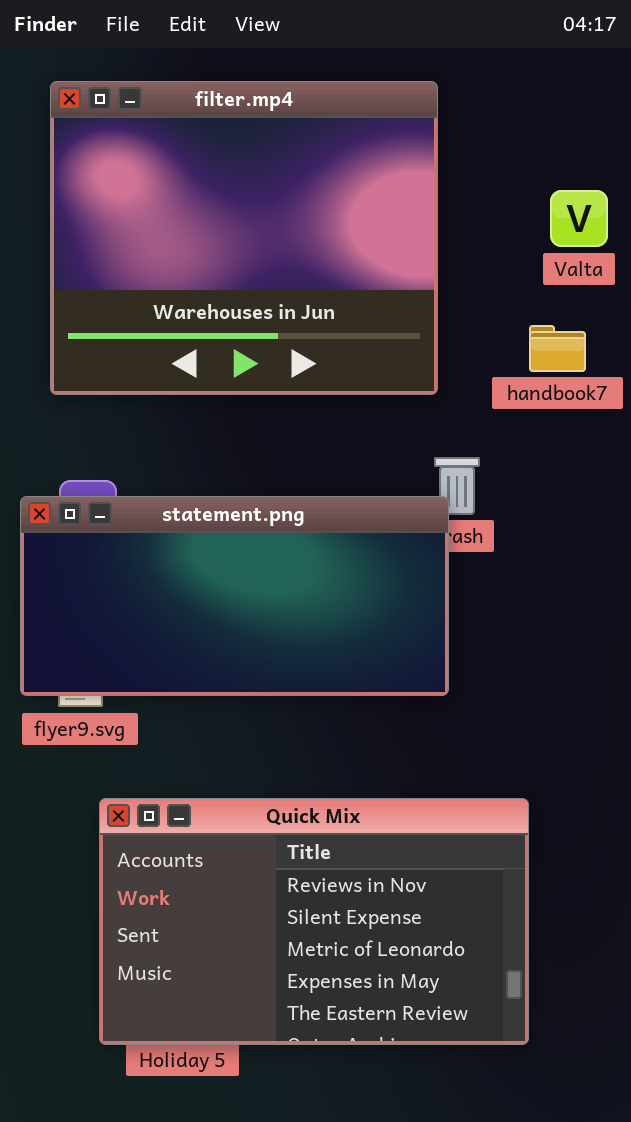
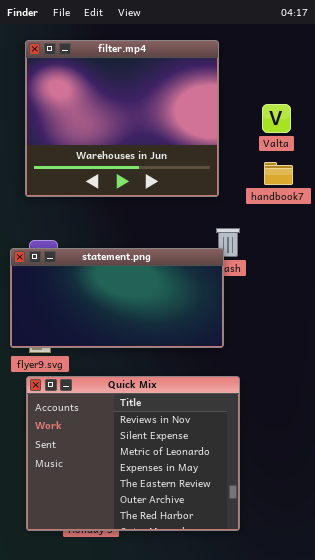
Valta: [550,190,608,247] -> [262,104,291,133], moved
Quick Mix: [99,798,529,1045] -> [26,376,240,531], moved, resized

